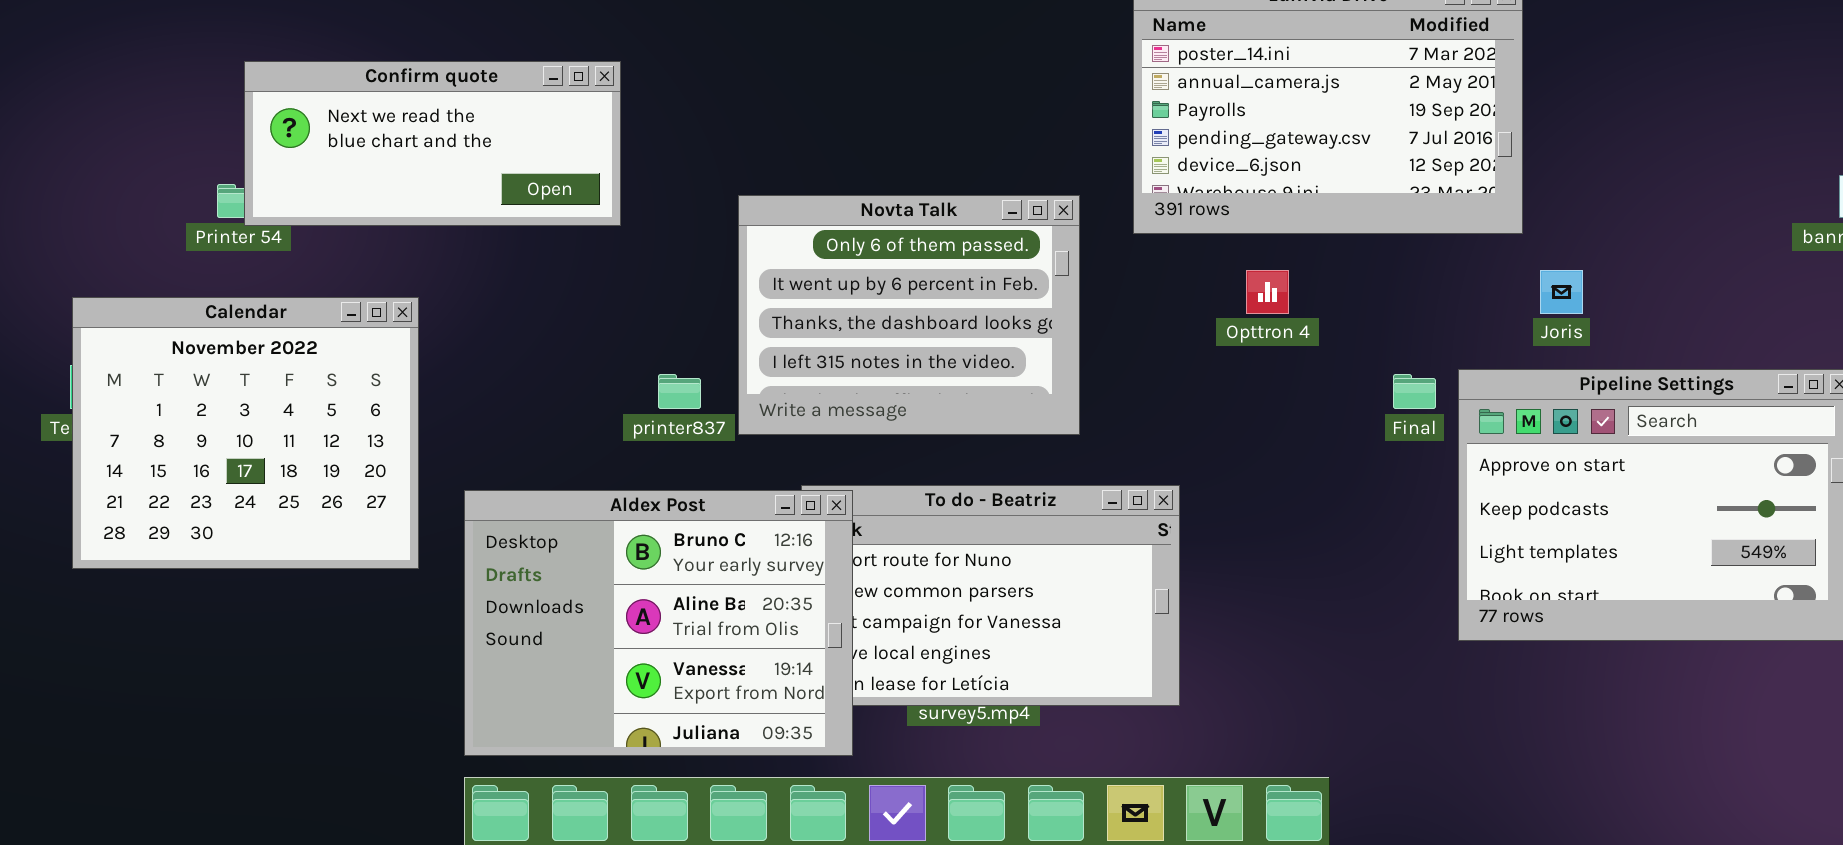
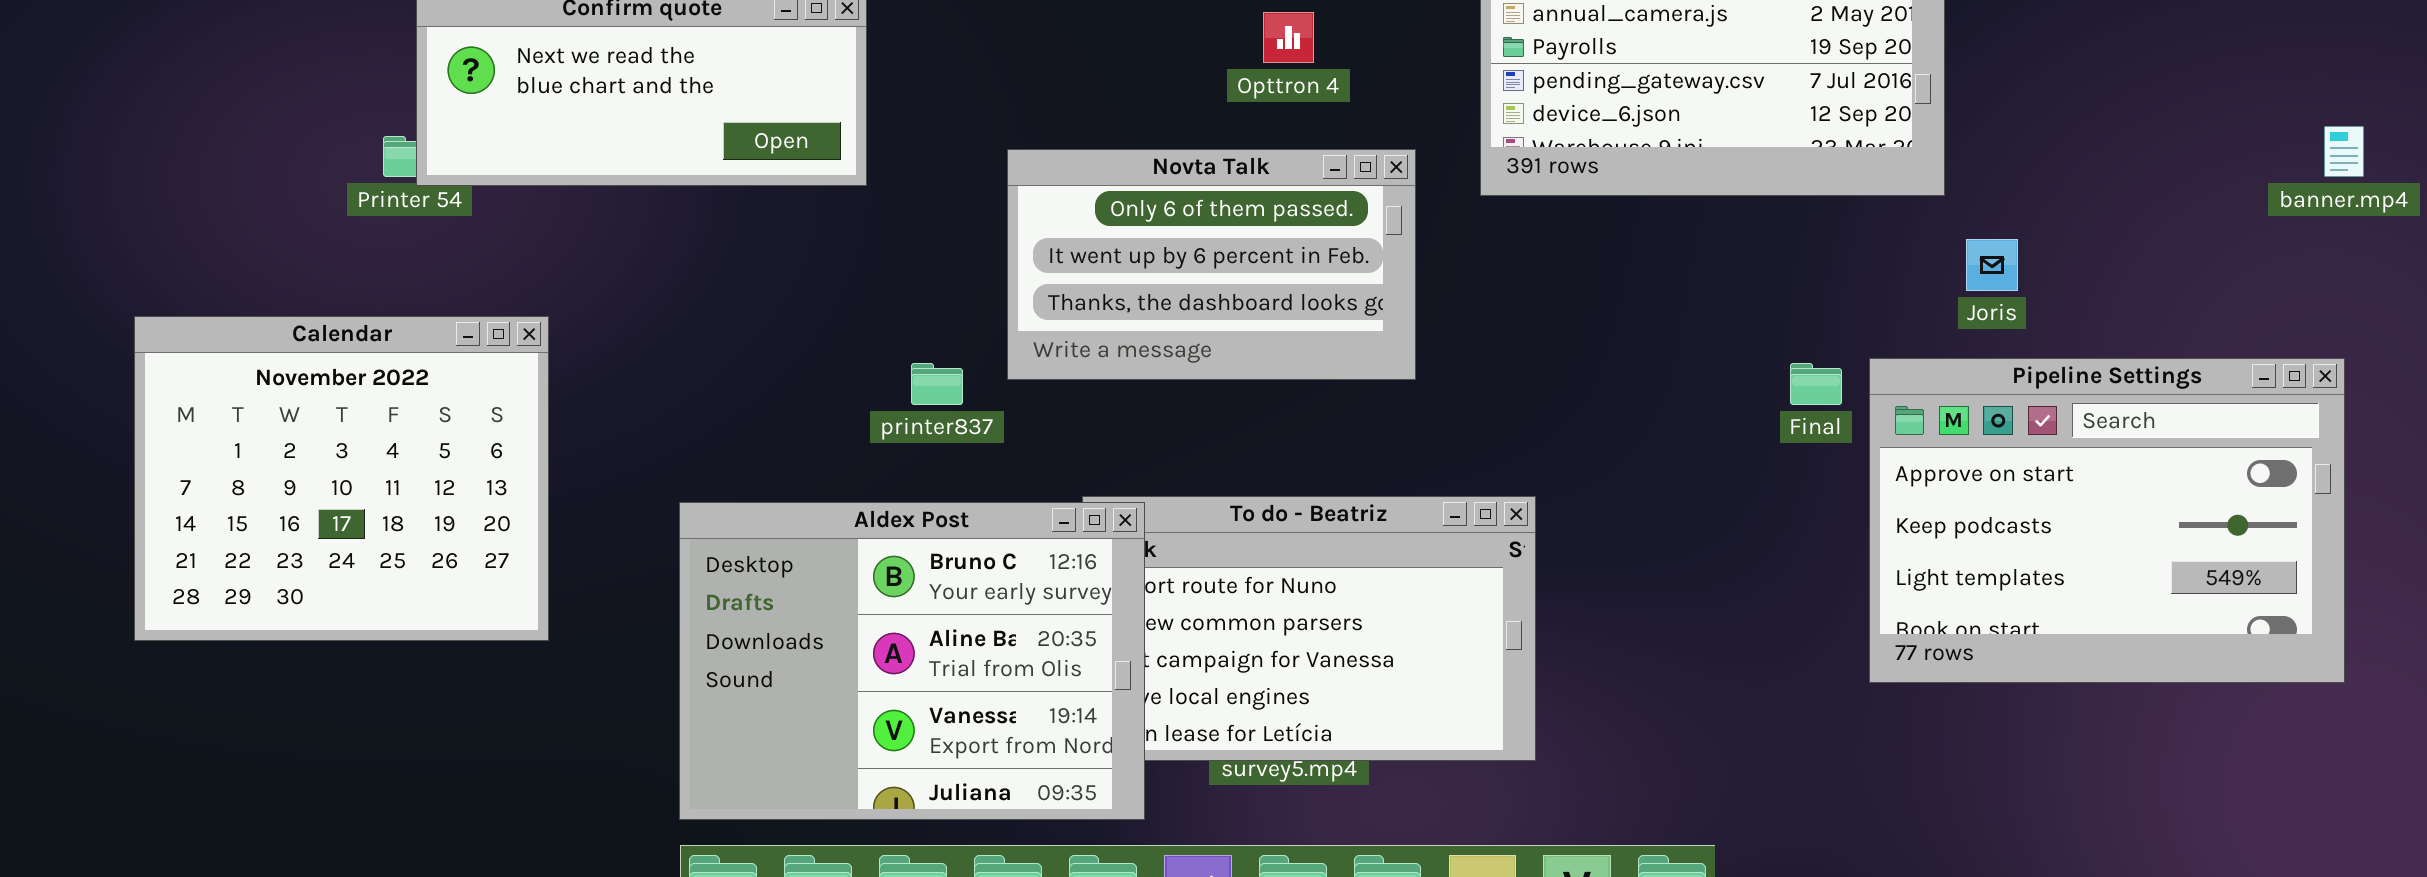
Novta Talk: [738,195,1080,435] -> [1007,149,1416,380], resized
Opttron 4: [1246,270,1289,314] -> [1263,12,1314,63], moved
Calendar: [72,297,419,569] -> [134,316,549,641], moved

